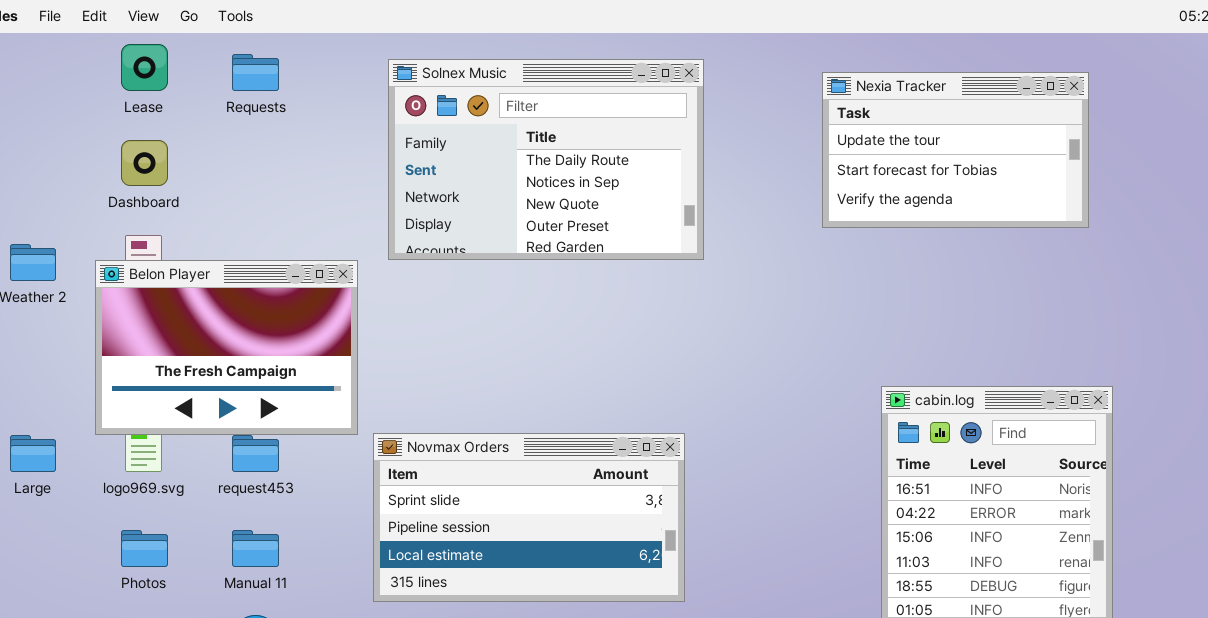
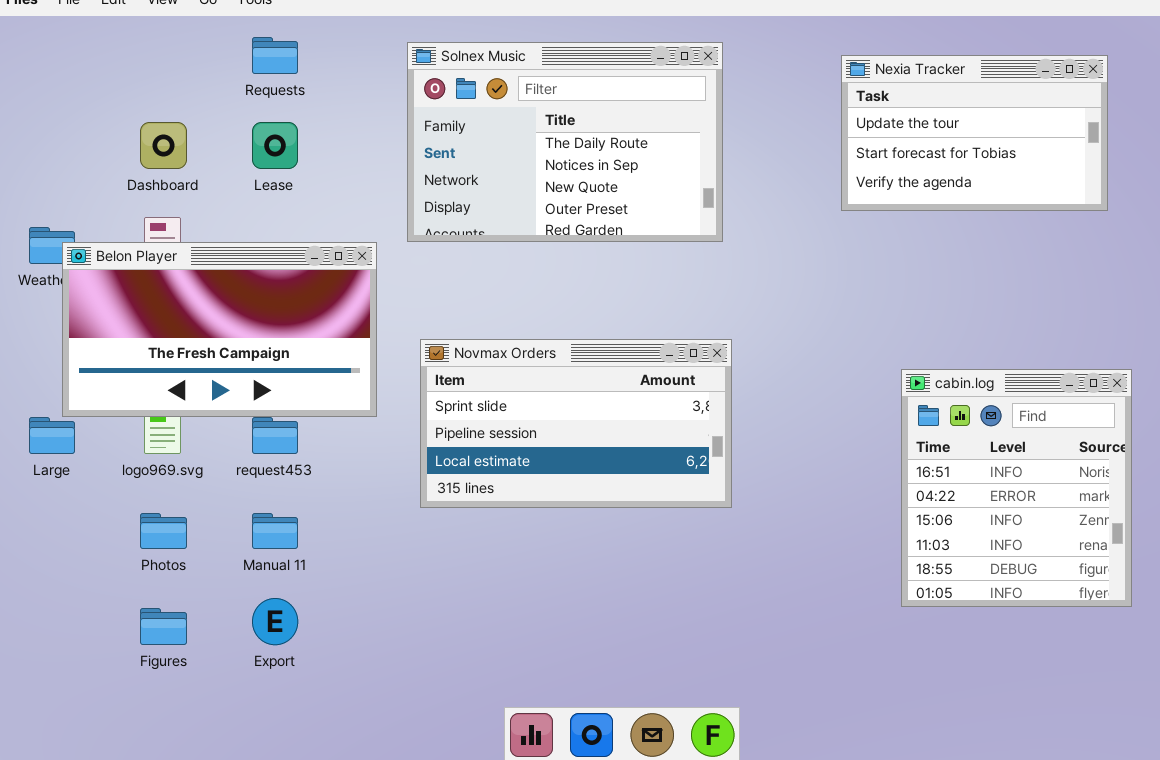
Lease: [121,44,168,91] -> [252,122,298,169], moved
Belon Player: [95,260,358,435] -> [62,242,377,417], resized
Novmax Orders: [373,433,685,602] -> [420,339,732,508], moved

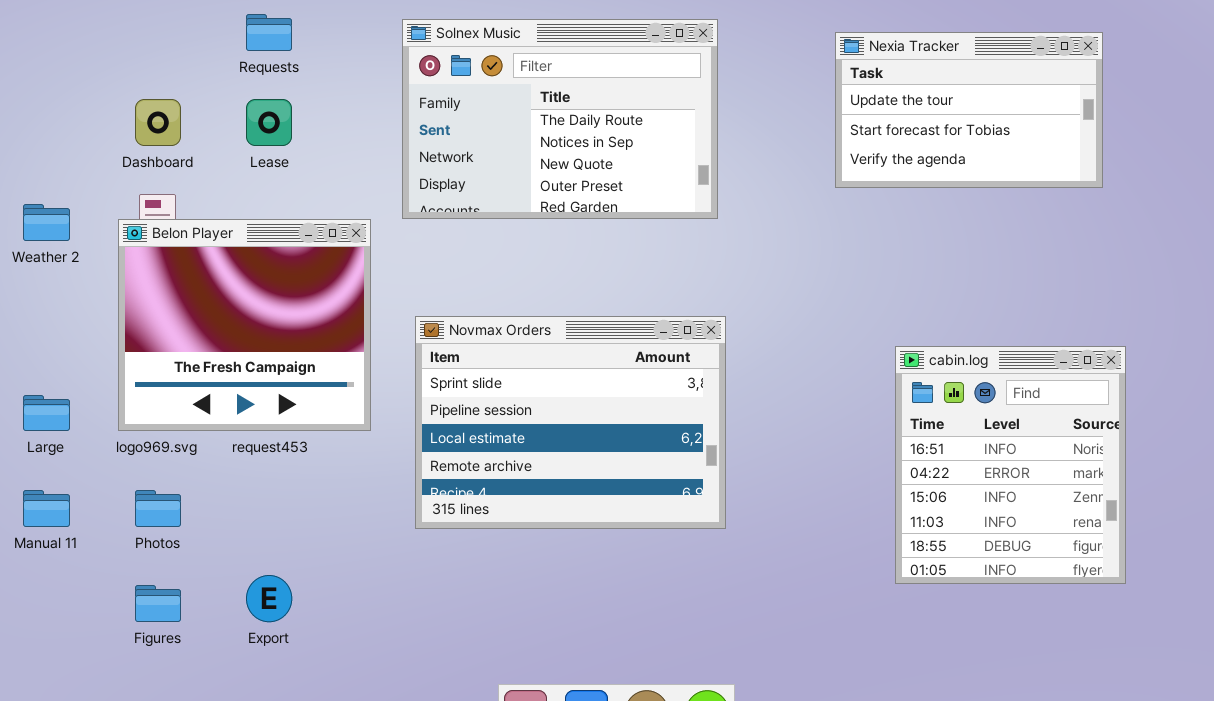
Belon Player: [62,242,377,417] -> [118,219,371,431], resized
Novmax Orders: [420,339,732,508] -> [415,316,726,529], resized
Manual 11: [252,513,298,549] -> [23,490,70,527], moved

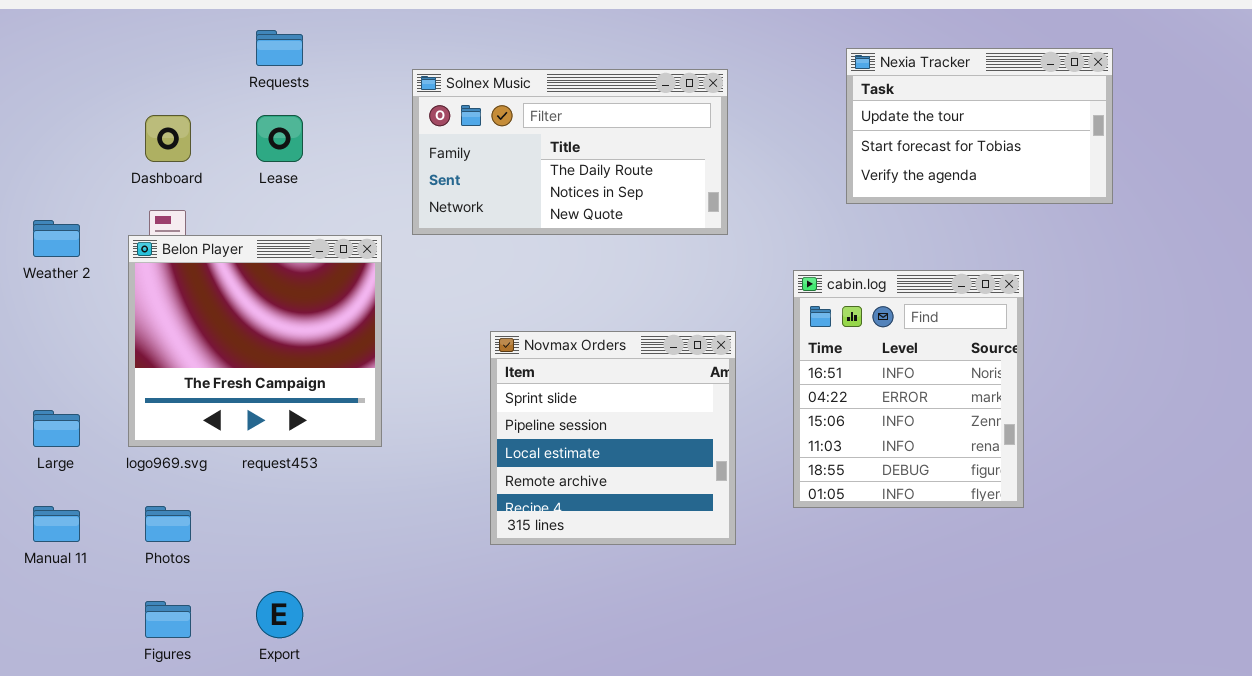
Solnex Music: [402,19,718,219] -> [412,69,728,235], resized
Novmax Orders: [415,316,726,529] -> [490,331,736,545], resized
cabin.log: [895,346,1126,584] -> [793,270,1024,508], moved

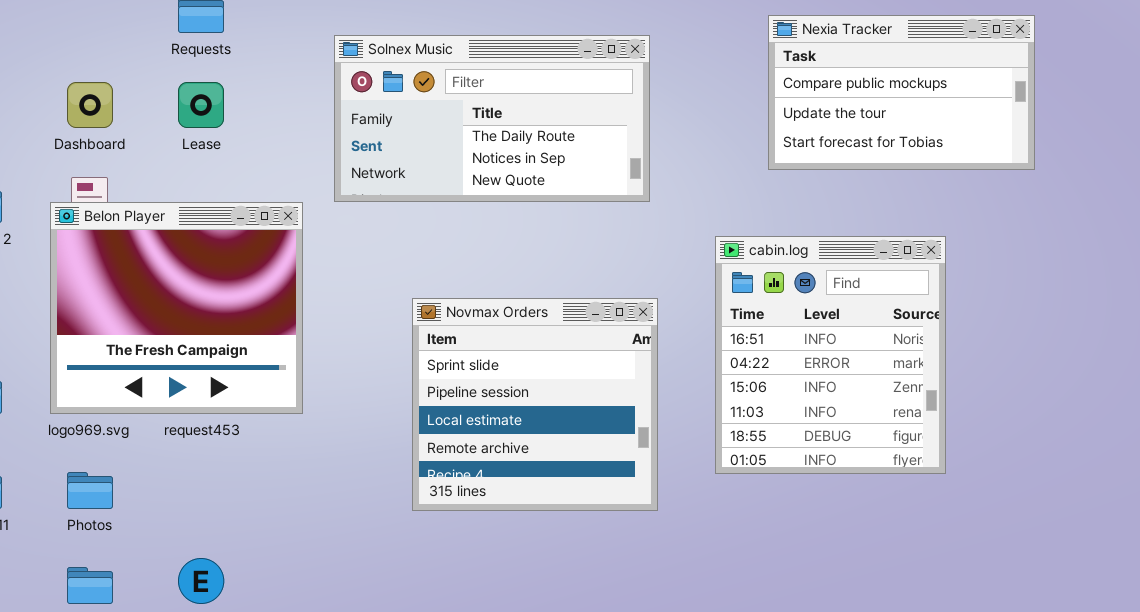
Nexia Tracker: [846,48,1113,204] -> [768,15,1035,170], scrolled up 1 row

